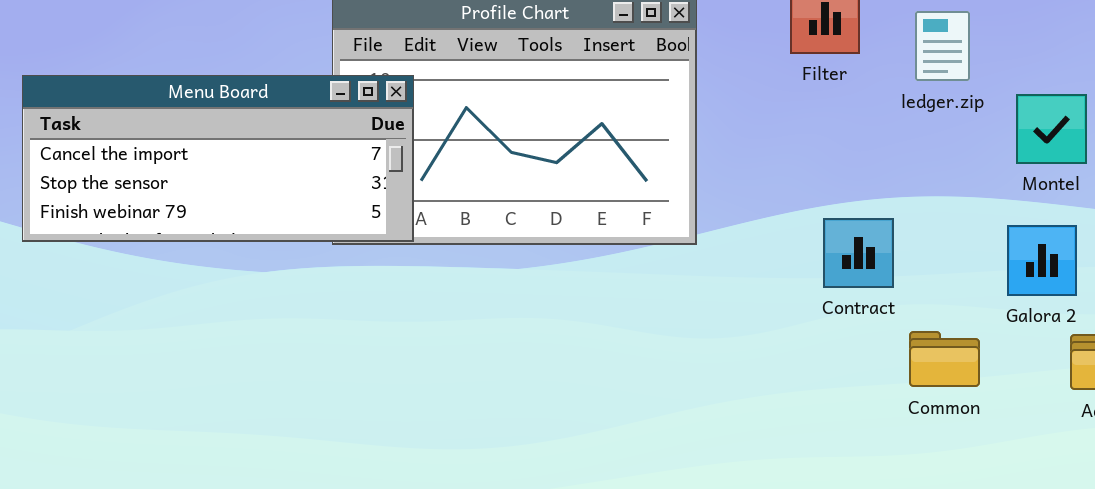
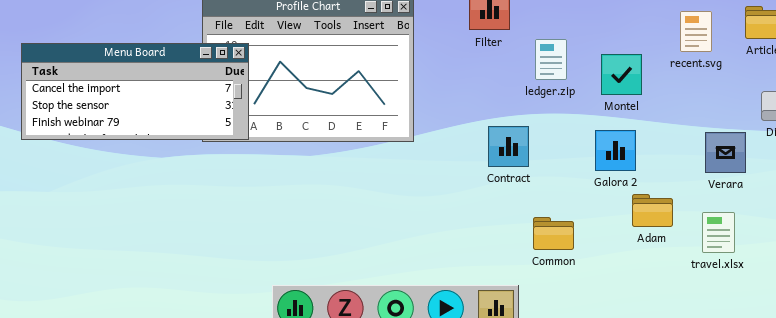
ledger.zip: [915,11,970,81] -> [535,39,567,80], moved
Common: [909,331,980,387] -> [533,217,574,250], moved

